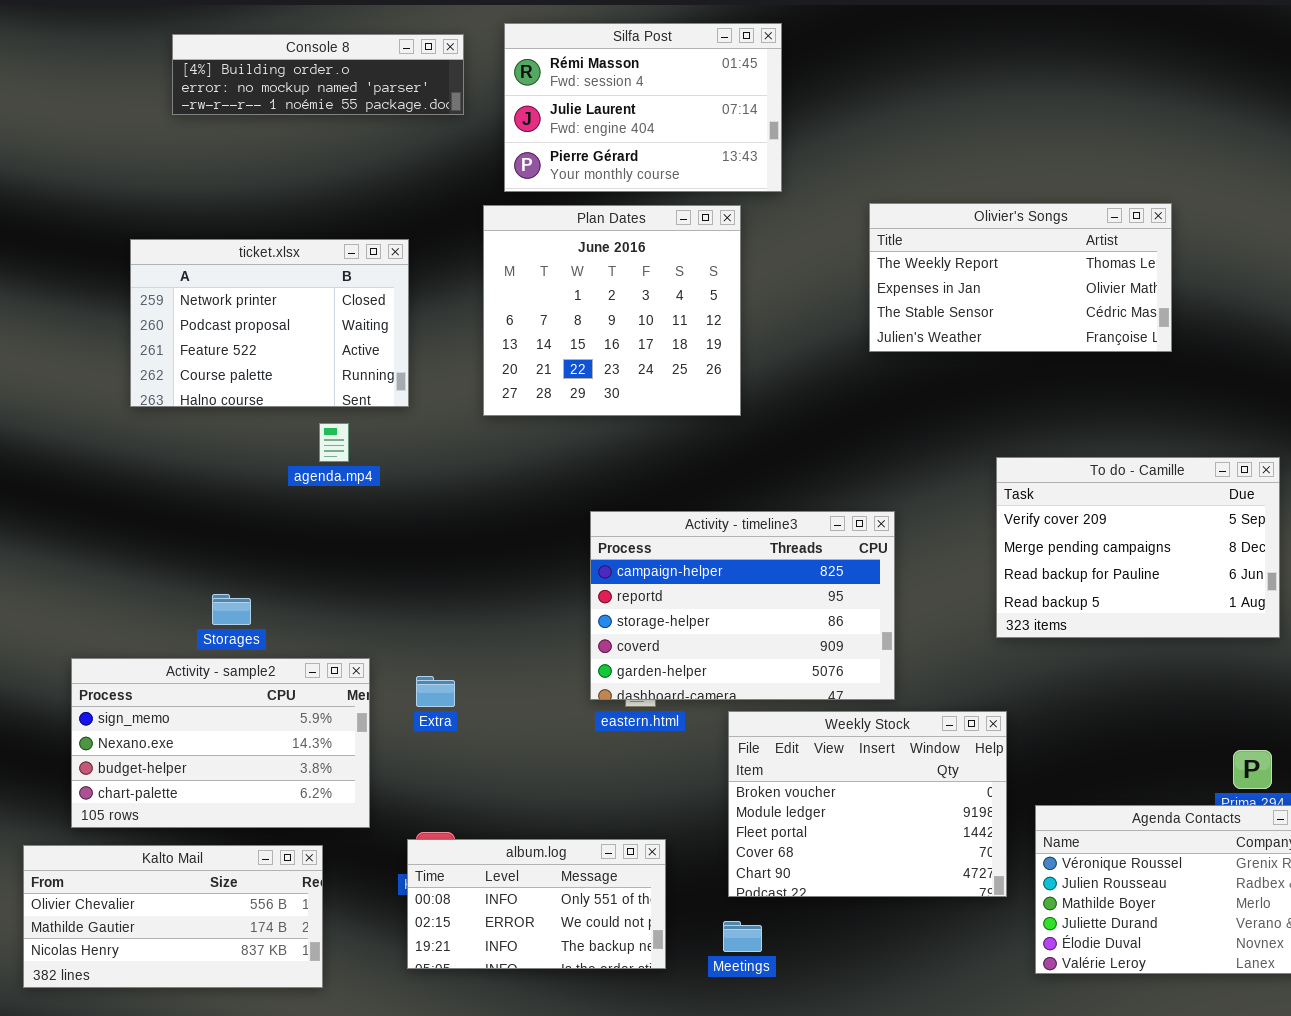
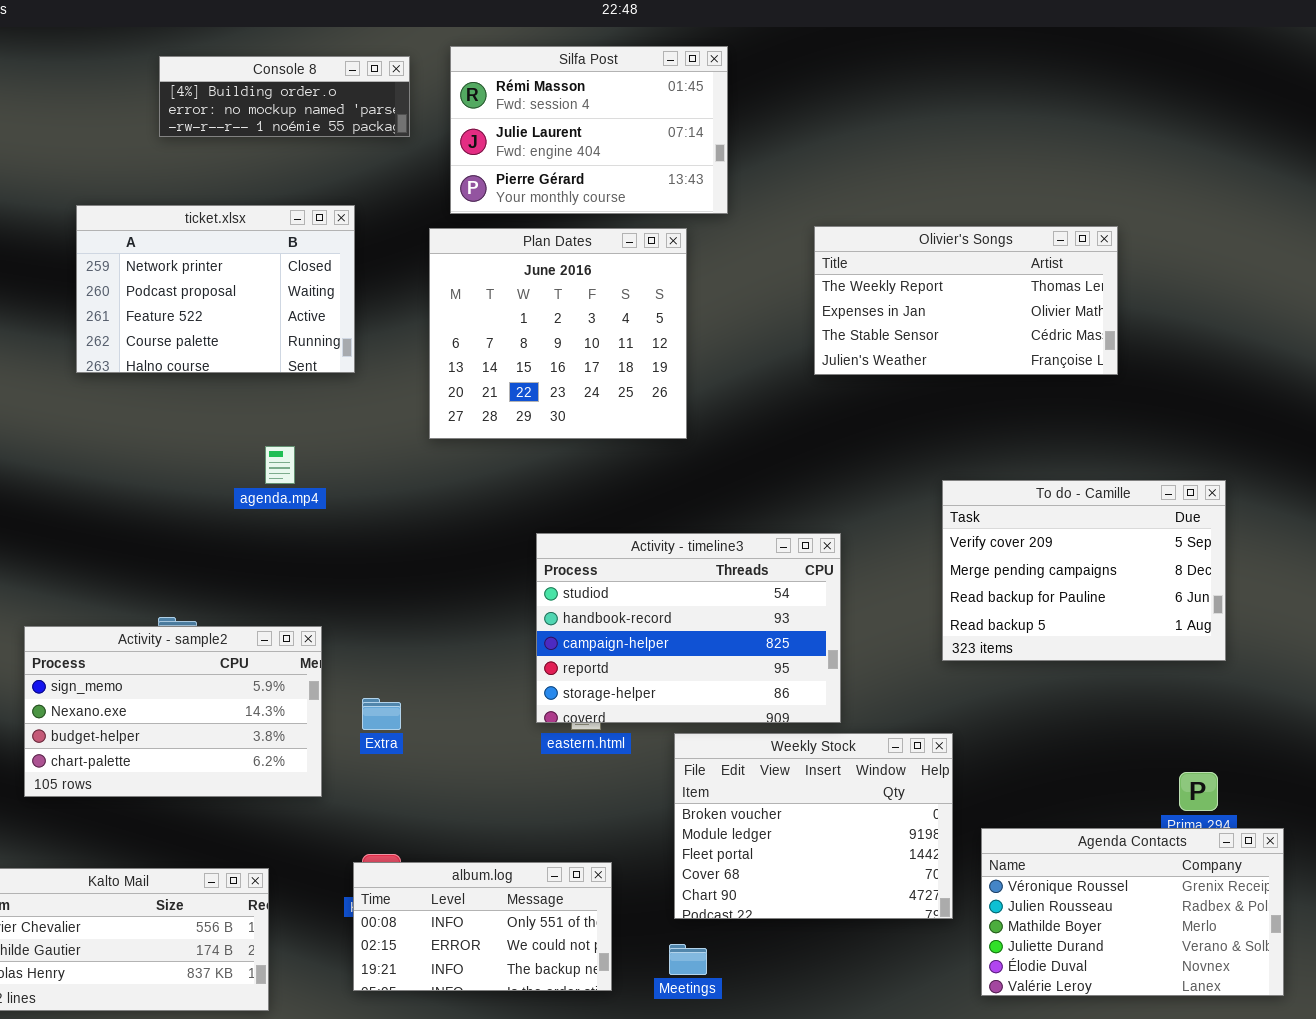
Console 8: [172,34,464,115] -> [159,56,410,137], resized
ticket.xlsx: [130,239,409,407] -> [76,205,355,373], moved
Activity - timeline3: [590,511,895,700] -> [536,533,841,723], scrolled up 2 rows
Activity - sample2: [71,658,370,828] -> [24,626,322,797], moved

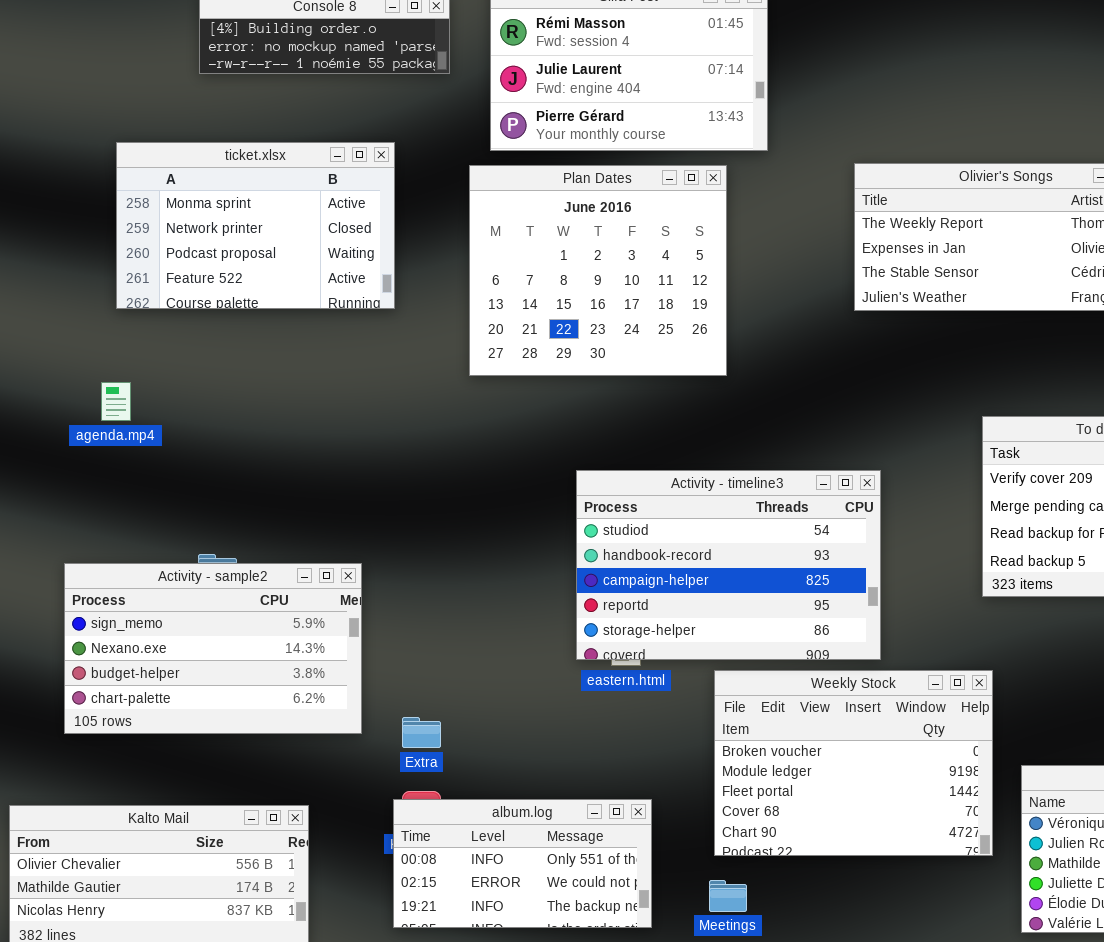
ticket.xlsx: [76,205,355,373] -> [116,142,395,309], scrolled up 1 row
agenda.mp4: [265,446,295,484] -> [101,382,131,421], moved
Extra: [362,698,401,730] -> [402,717,441,748], moved

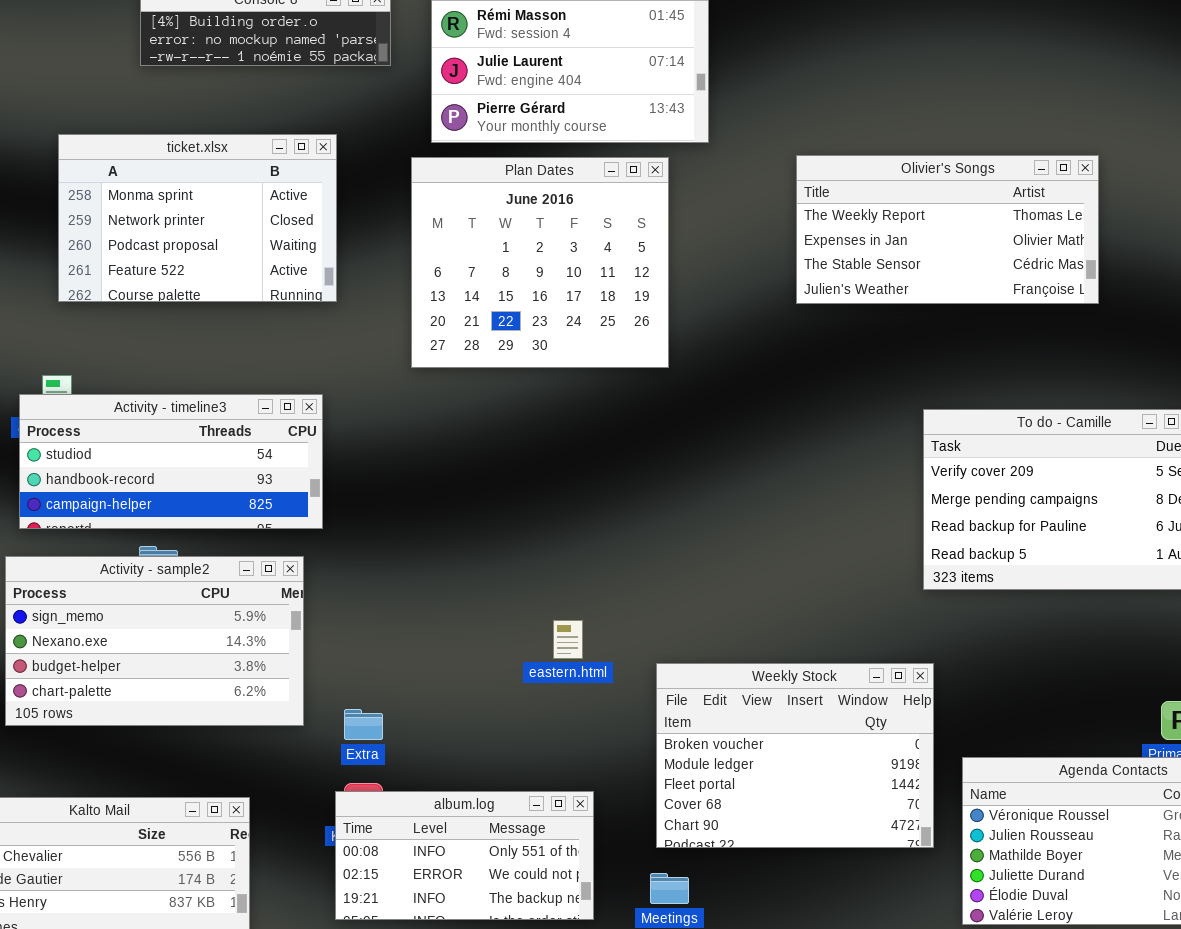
Activity - timeline3: [576,470,881,660] -> [19,394,323,529], moved, resized

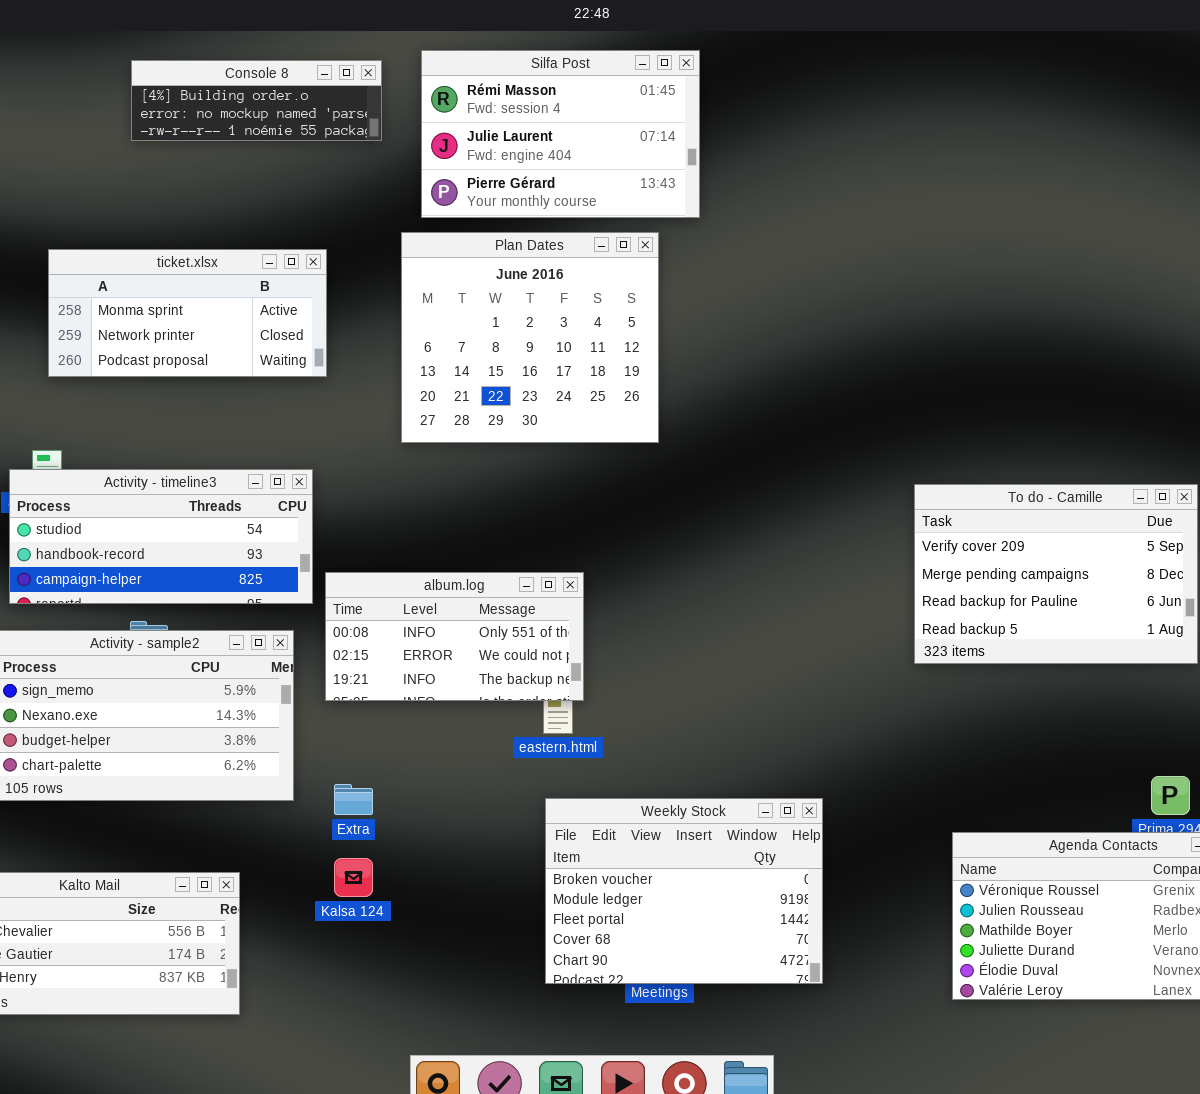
ticket.xlsx: [58,134,337,302] -> [48,249,327,377], resized
Olivier's Songs: [796,155,1099,304] -> none, closed
Weekly Stock: [656,663,934,848] -> [545,798,823,984], moved
album.log: [335,791,594,920] -> [325,572,584,701], moved

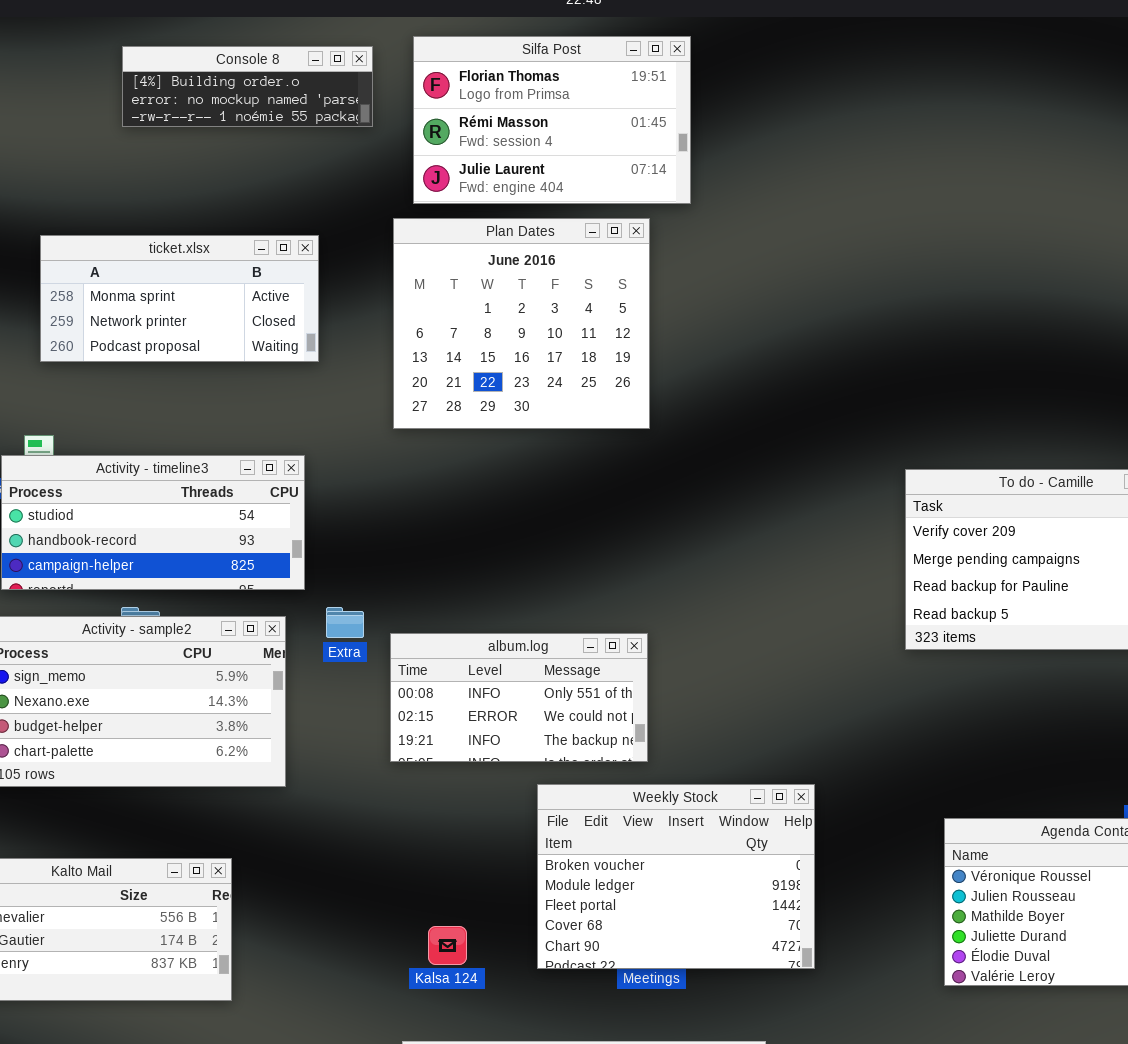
Silfa Post: [421,50,700,218] -> [413,36,691,204], scrolled up 1 row
album.log: [325,572,584,701] -> [390,633,648,762], moved
Extra: [334,784,373,815] -> [326,607,364,638], moved
Kalsa 124: [334,858,373,897] -> [428,926,467,965], moved

